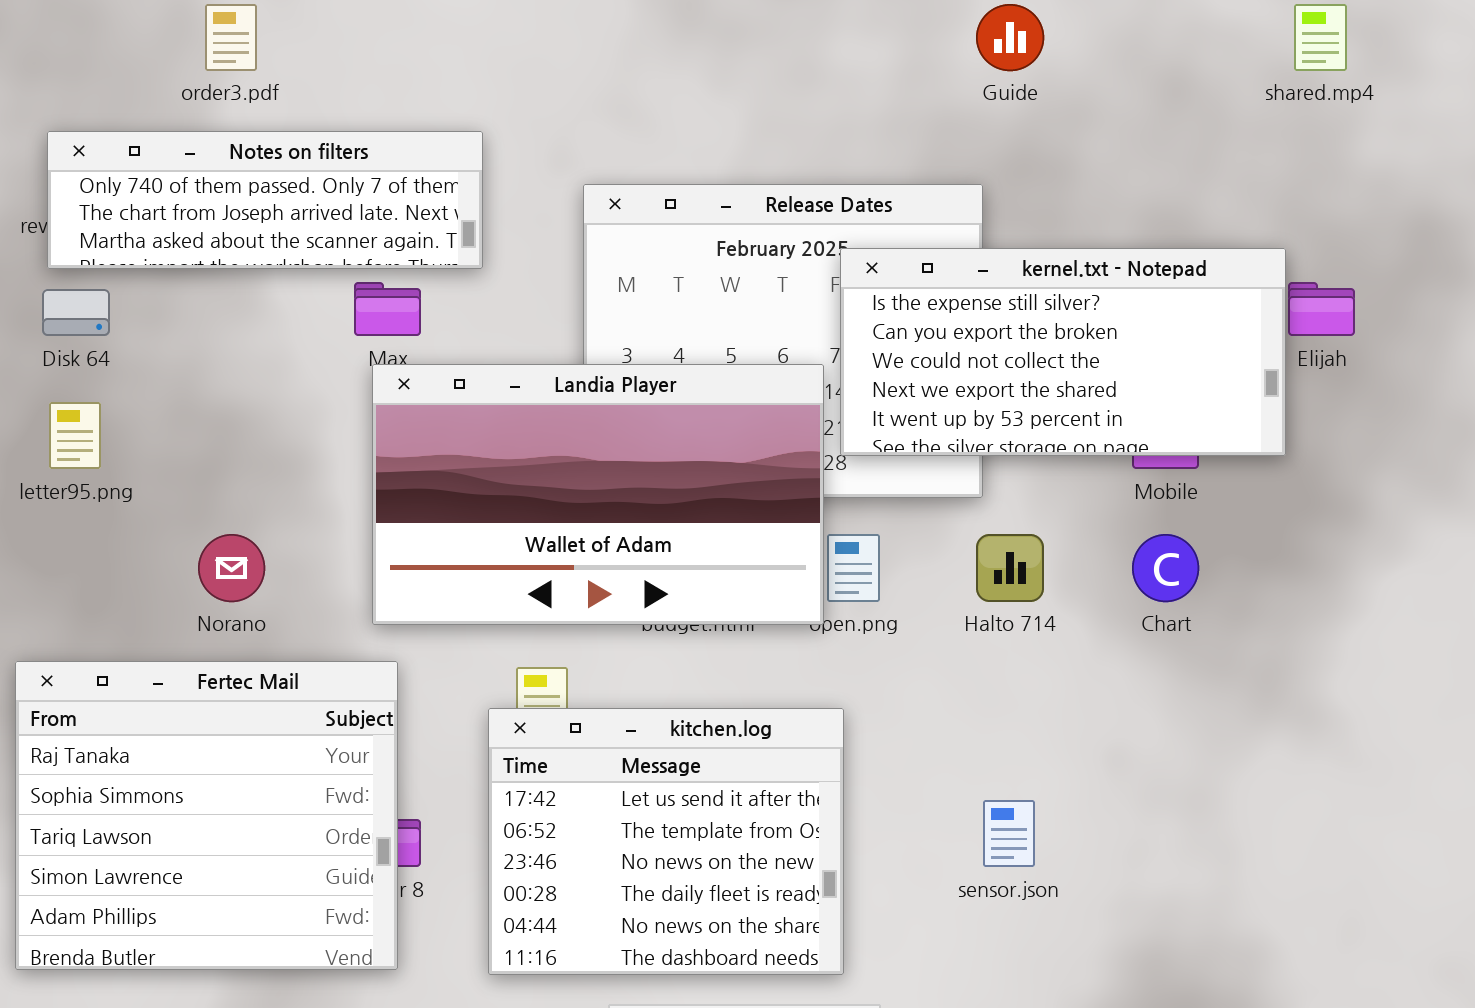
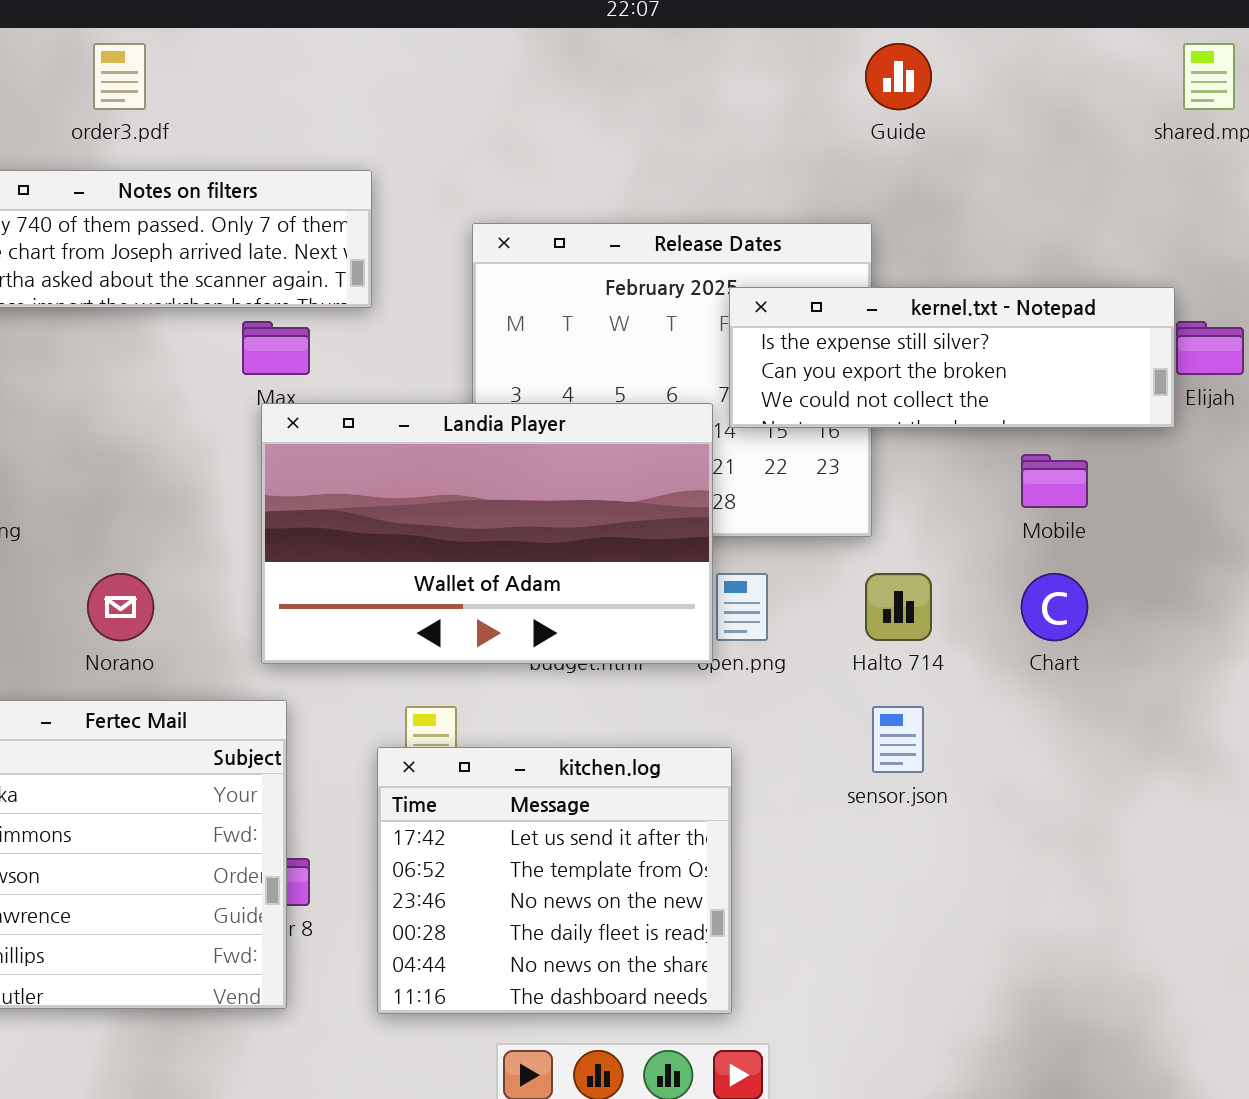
kernel.txt - Notepad: [840,248,1286,456] -> [729,287,1175,428], resized
sensor.json: [983,800,1035,867] -> [872,706,924,773], moved

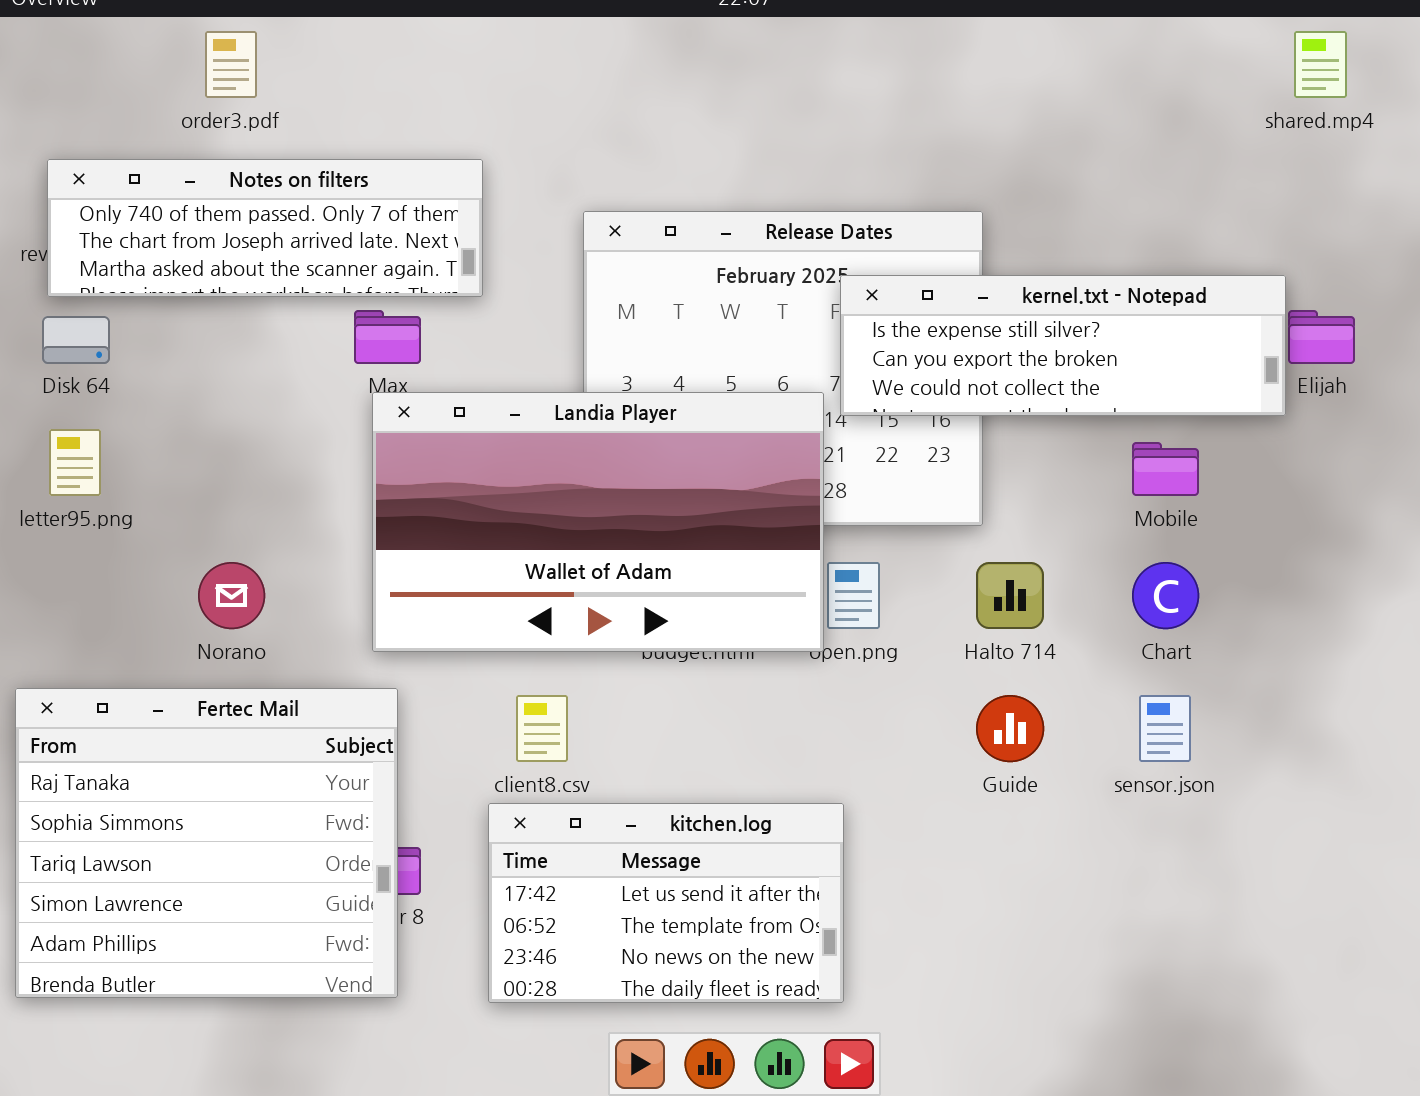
Guide: [865,43,932,110] -> [976,695,1044,762], moved
sensor.json: [872,706,924,773] -> [1139,695,1191,762], moved
kitchen.log: [377,747,732,1014] -> [488,803,844,1003], resized

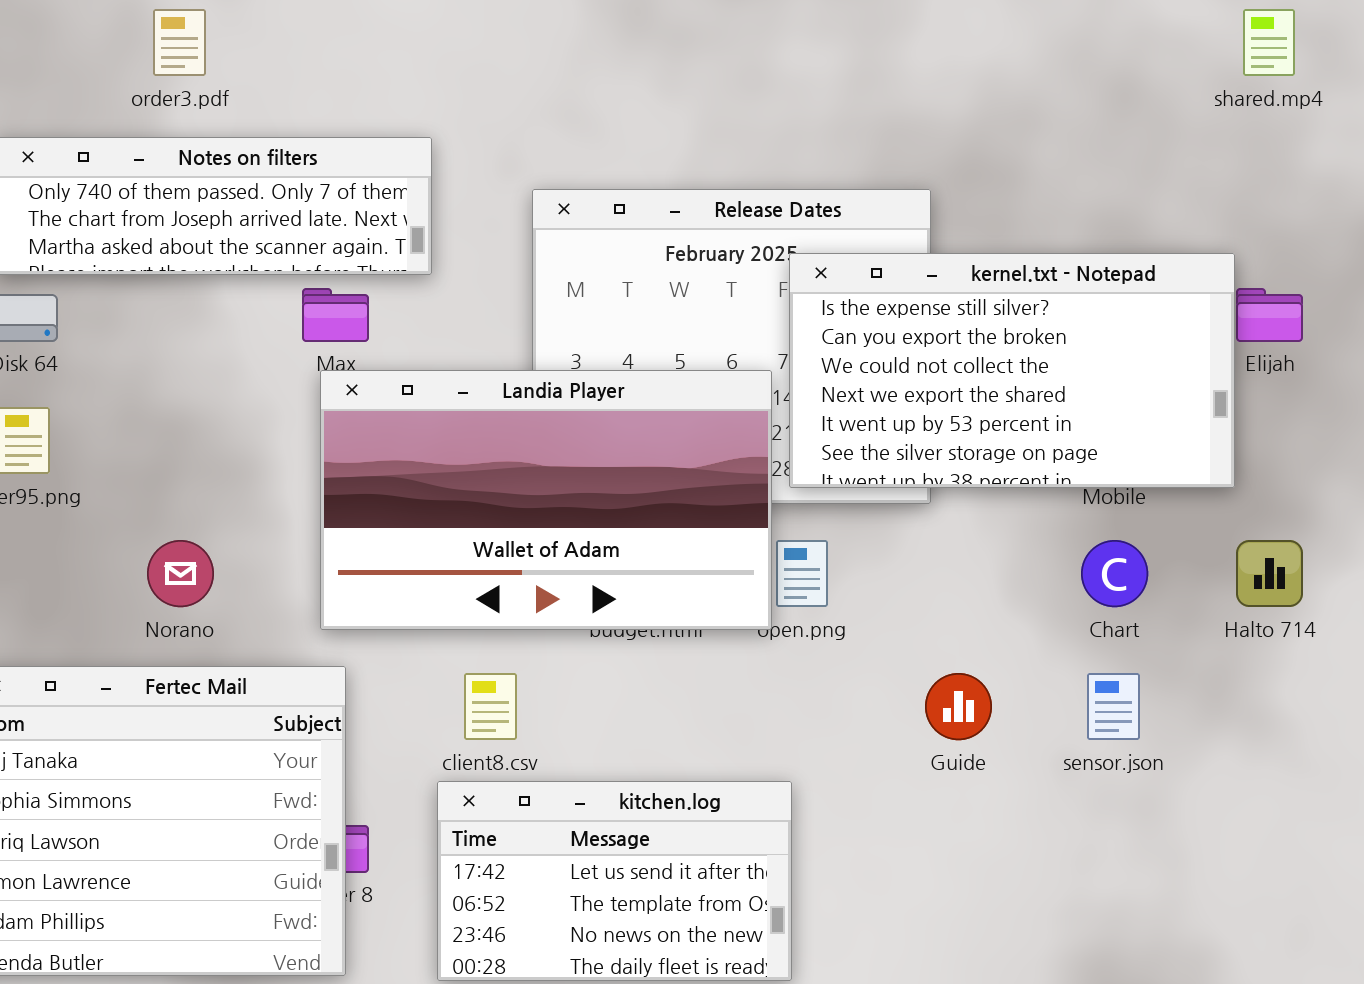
kernel.txt - Notepad: [840,275,1286,416] -> [789,253,1235,488], resized
Halto 714: [976,562,1044,629] -> [1236,540,1303,607], moved

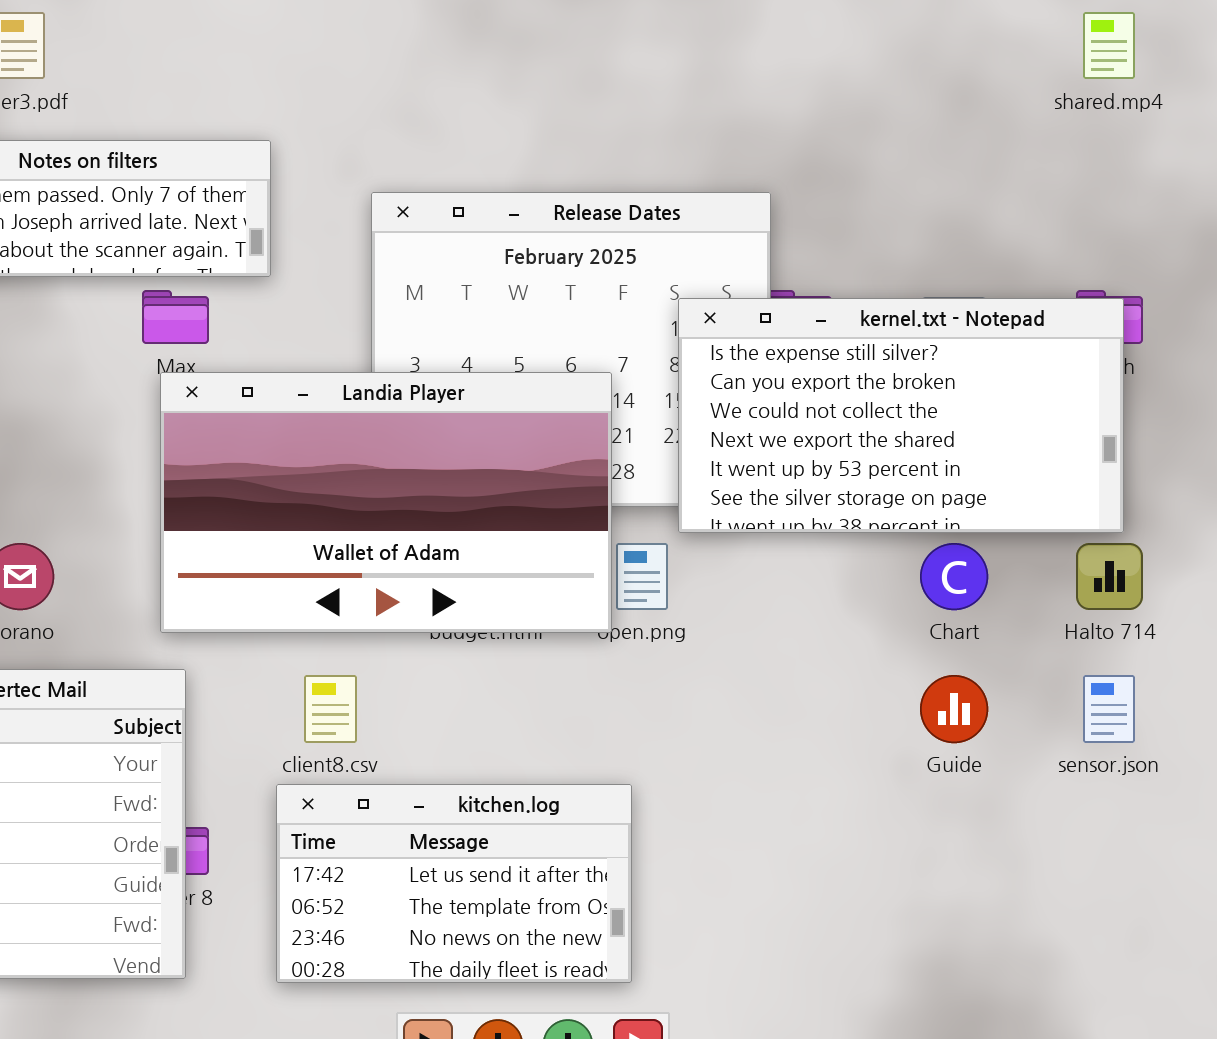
kernel.txt - Notepad: [789,253,1235,488] -> [678,298,1124,533], moved
Guide: [925,673,992,740] -> [920,675,988,743], moved
sensor.json: [1087,673,1140,740] -> [1083,675,1135,743], moved

